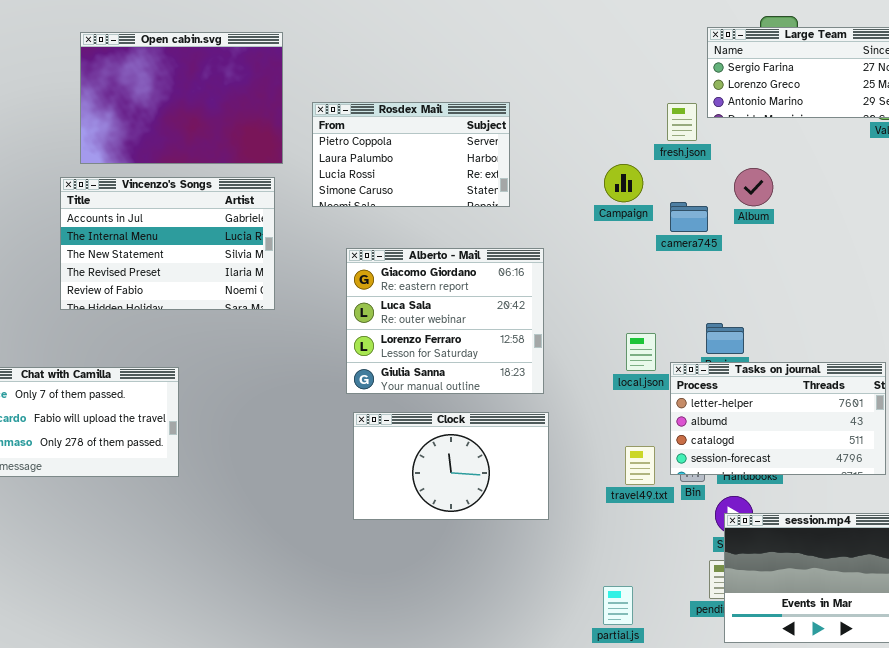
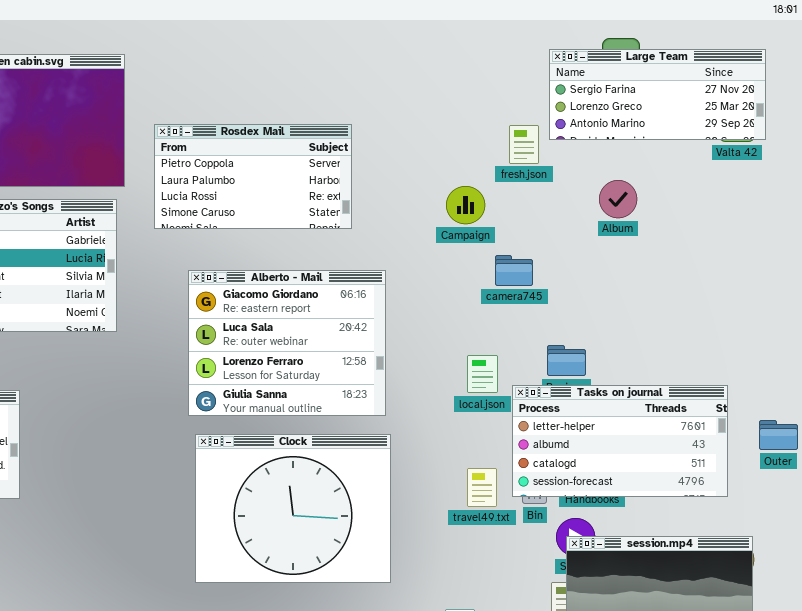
Album: [734,168,773,206] -> [599,180,637,218], moved
camera745: [670,202,708,232] -> [495,255,533,286], moved
Clock: [353,412,549,520] -> [195,434,391,583], resized

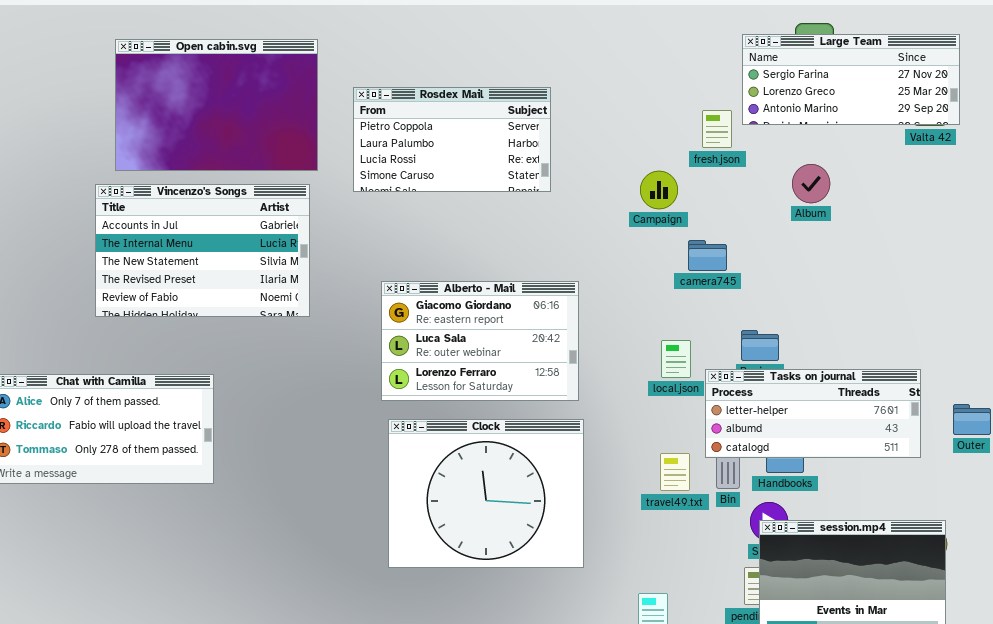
Rosdex Mail: [154,124,352,229] -> [353,87,551,192], moved
Alberto - Mail: [188,270,386,416] -> [381,281,579,401], resized
Tasks on journal: [512,385,728,497] -> [705,369,921,458], resized

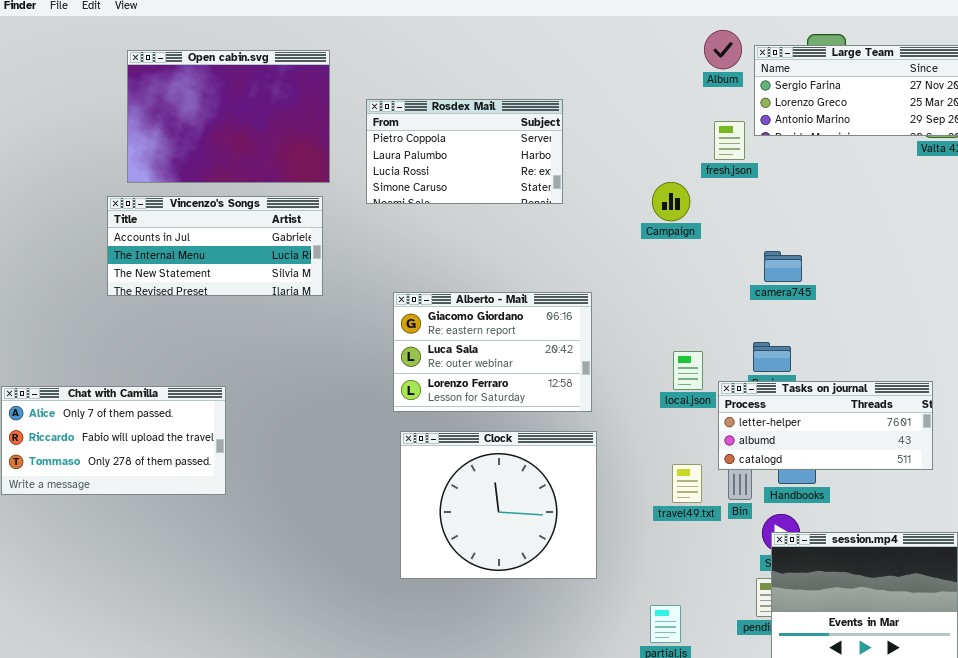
Album: [792,164,830,203] -> [704,30,742,69], moved
Vincenzo's Songs: [95,184,310,317] -> [107,196,323,296], resized
camera745: [688,240,727,271] -> [764,251,802,282], moved

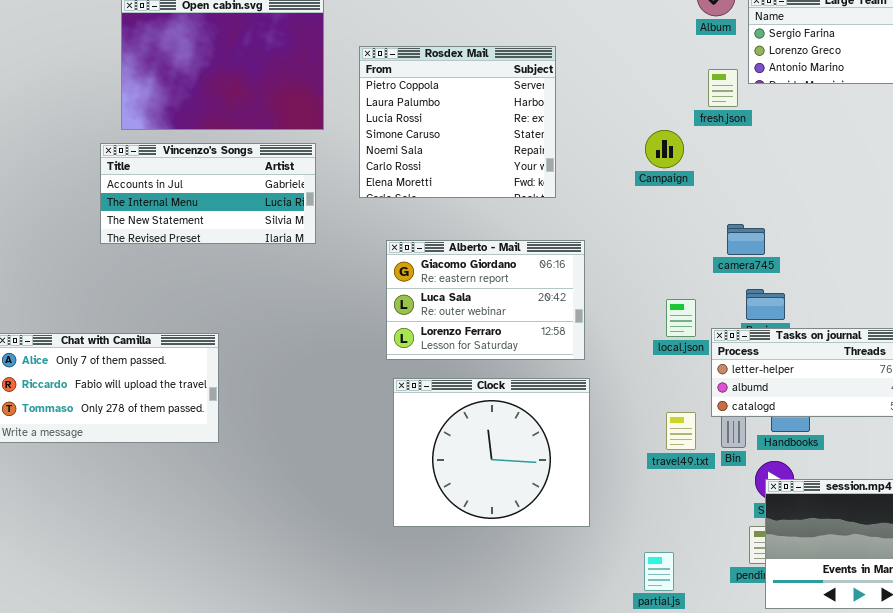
Rosdex Mail: [366,99,563,204] -> [359,46,556,198], resized
camera745: [764,251,802,282] -> [727,224,765,255], moved

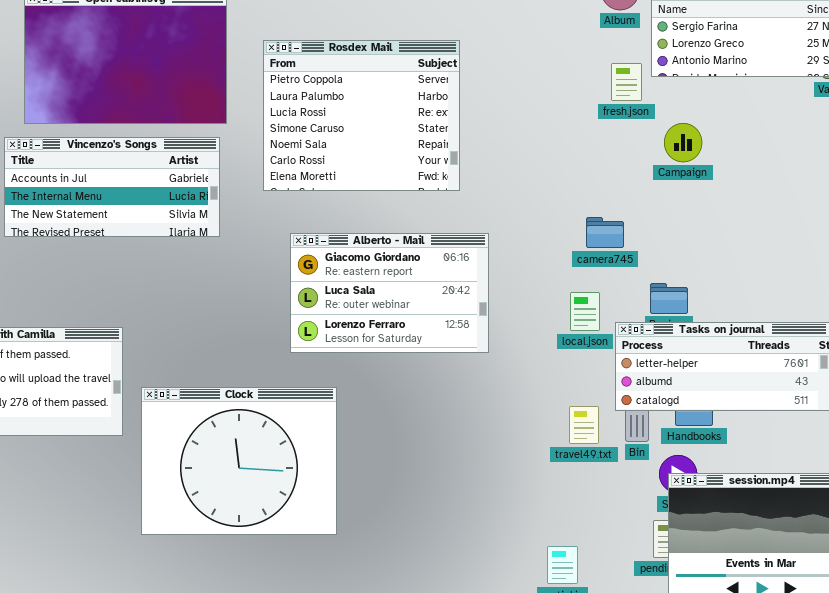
Campaign: [645,130,684,168] -> [664,123,702,162], moved
camera745: [727,224,765,255] -> [586,217,624,248], moved
Clock: [393,378,590,527] -> [141,387,337,535], moved

